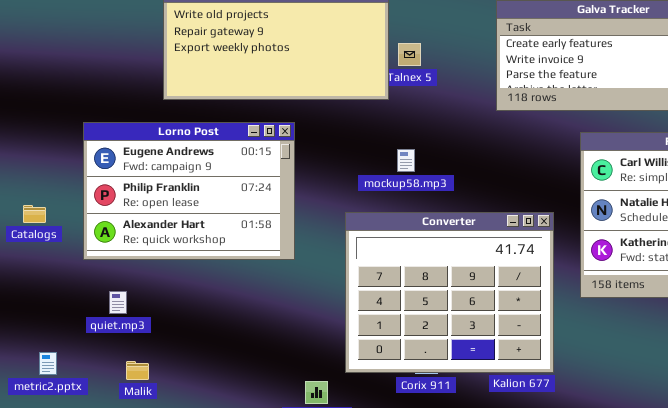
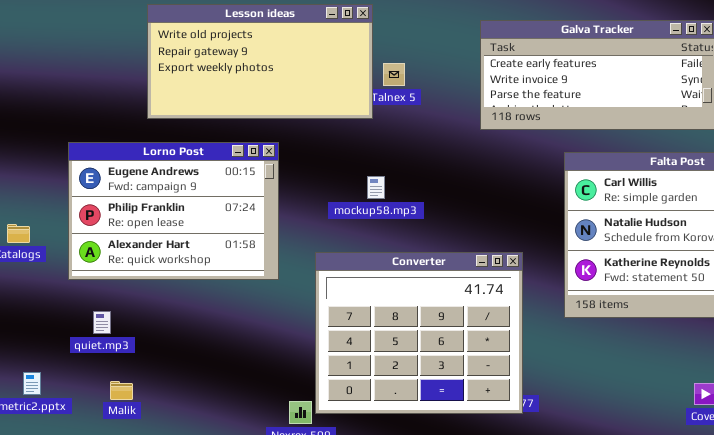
mockup58.mp3: [397,149,415,172] -> [367,176,385,199], moved
Converter: [345,212,554,373] -> [315,252,523,414], moved

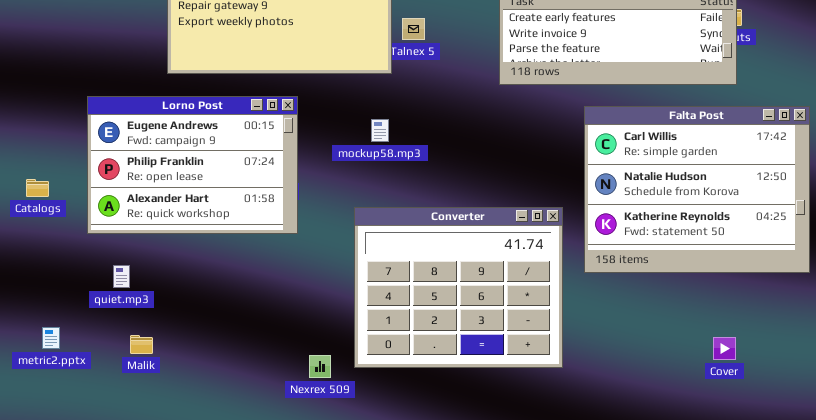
mockup58.mp3: [367,176,385,199] -> [371,119,389,142], moved
Converter: [315,252,523,414] -> [354,207,563,368], moved

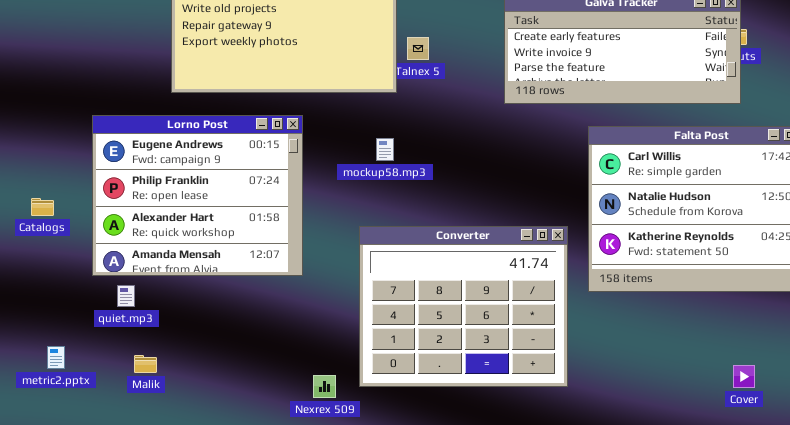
Lorno Post: [87,96,298,234] -> [92,115,303,276], resized
Cover: [713,337,736,360] -> [733,365,755,388], moved

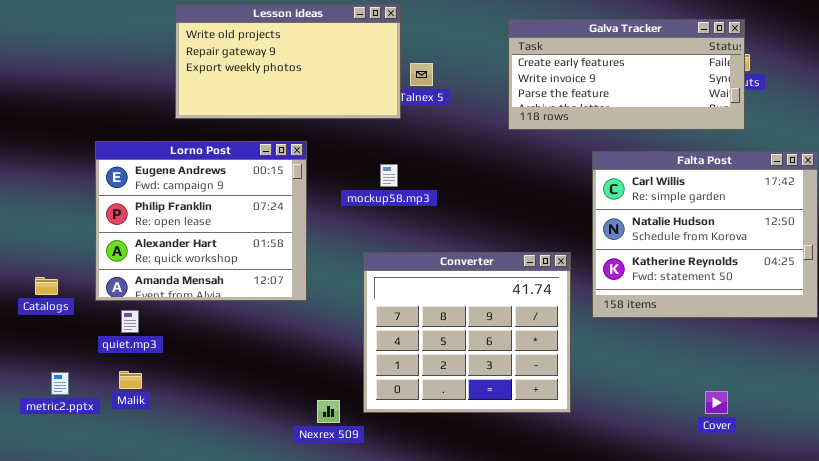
Catalogs: [31,198,54,216] -> [35,277,58,295], moved
Malik: [134,355,157,373] -> [119,371,142,389], moved
Cover: [733,365,755,388] -> [705,391,728,414], moved

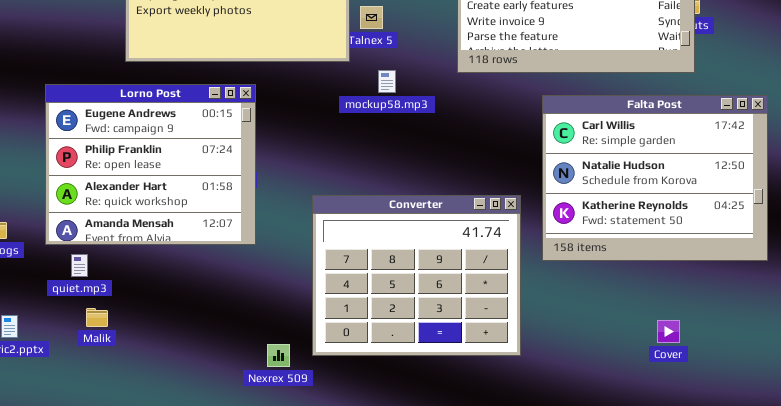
mockup58.mp3: [380,164,398,187] -> [378,70,396,93], moved
Malik: [119,371,142,389] -> [86,308,108,327], moved
Cover: [705,391,728,414] -> [657,320,680,343], moved

